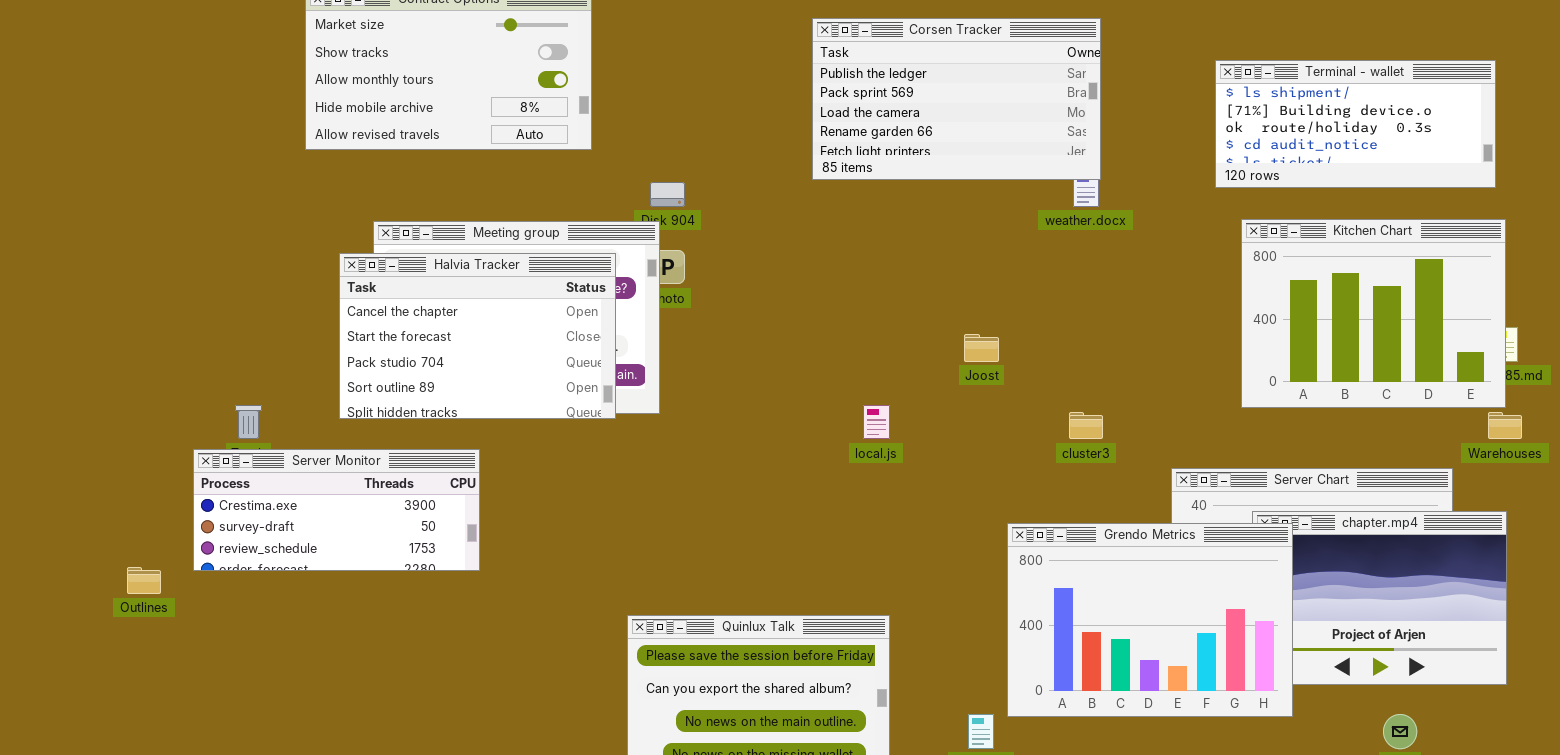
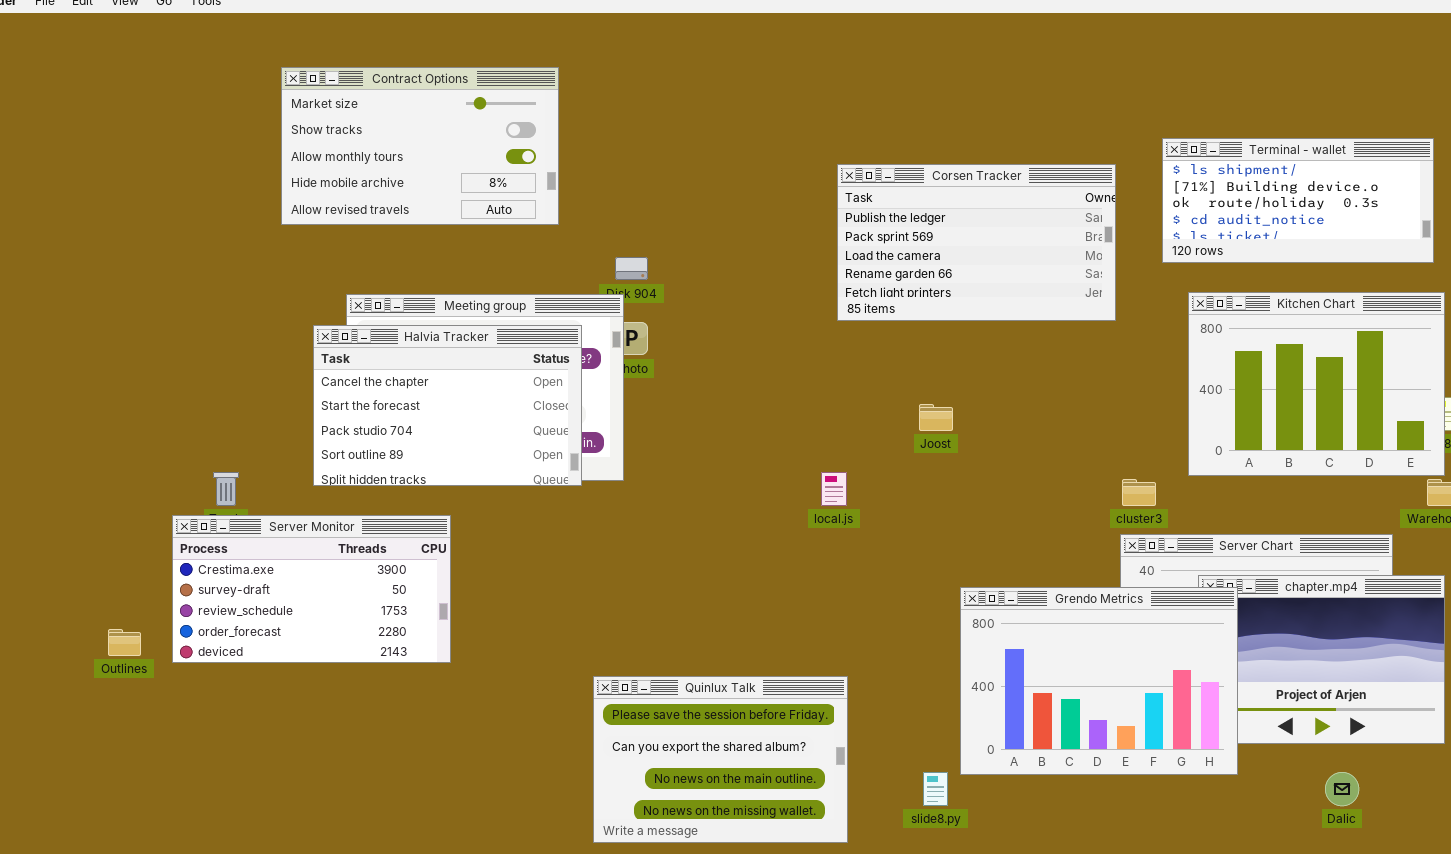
Corsen Tracker: [812,18,1101,180] -> [837,164,1116,321], moved
cluster3: [1069,412,1103,439] -> [1122,479,1156,506], moved
Server Monitor: [193,449,480,571] -> [172,515,451,663], resized

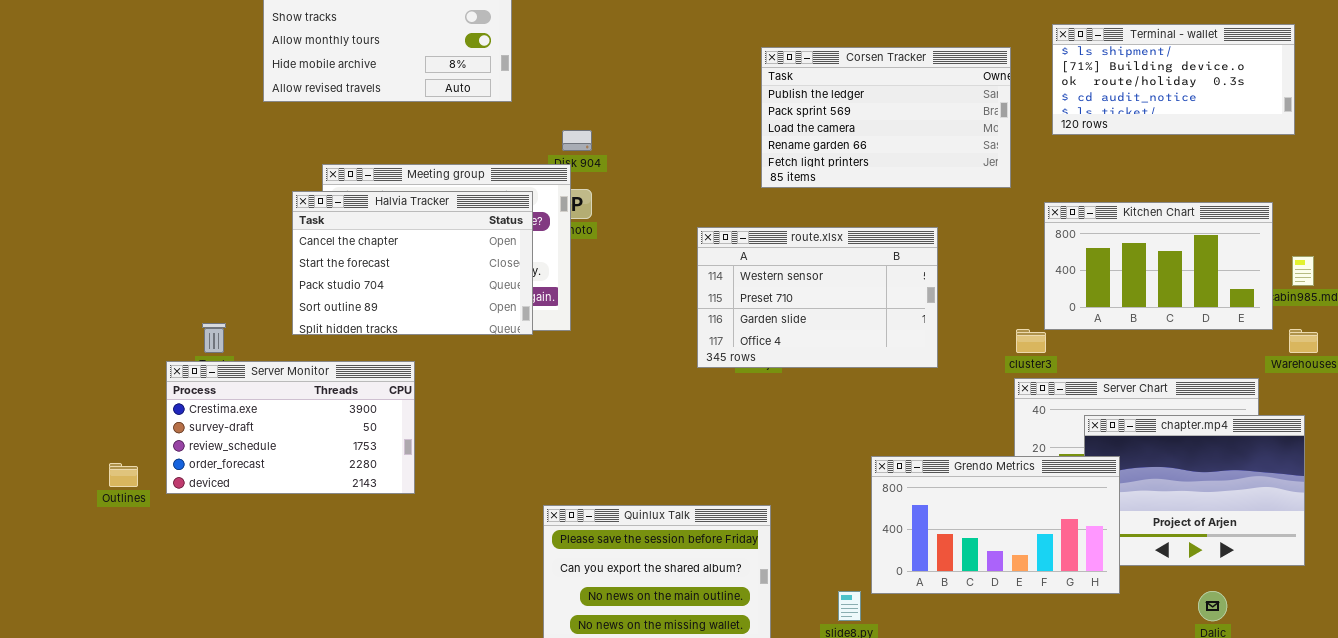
Kitchen Chart: [1188,292,1445,476] -> [1044,202,1273,330], moved, resized
route.xlsx: none -> [697,227,938,368], opened
Grendo Metrics: [960,587,1238,775] -> [871,456,1120,594], resized

